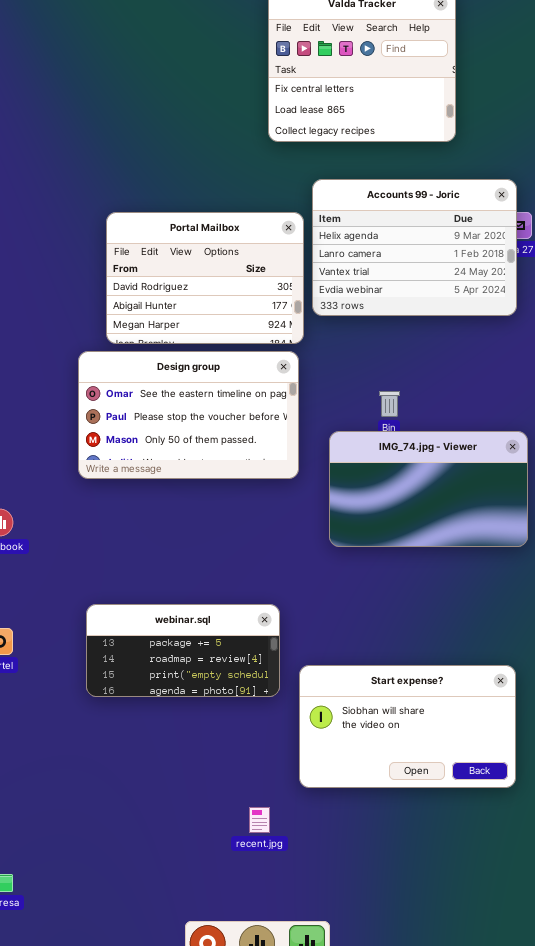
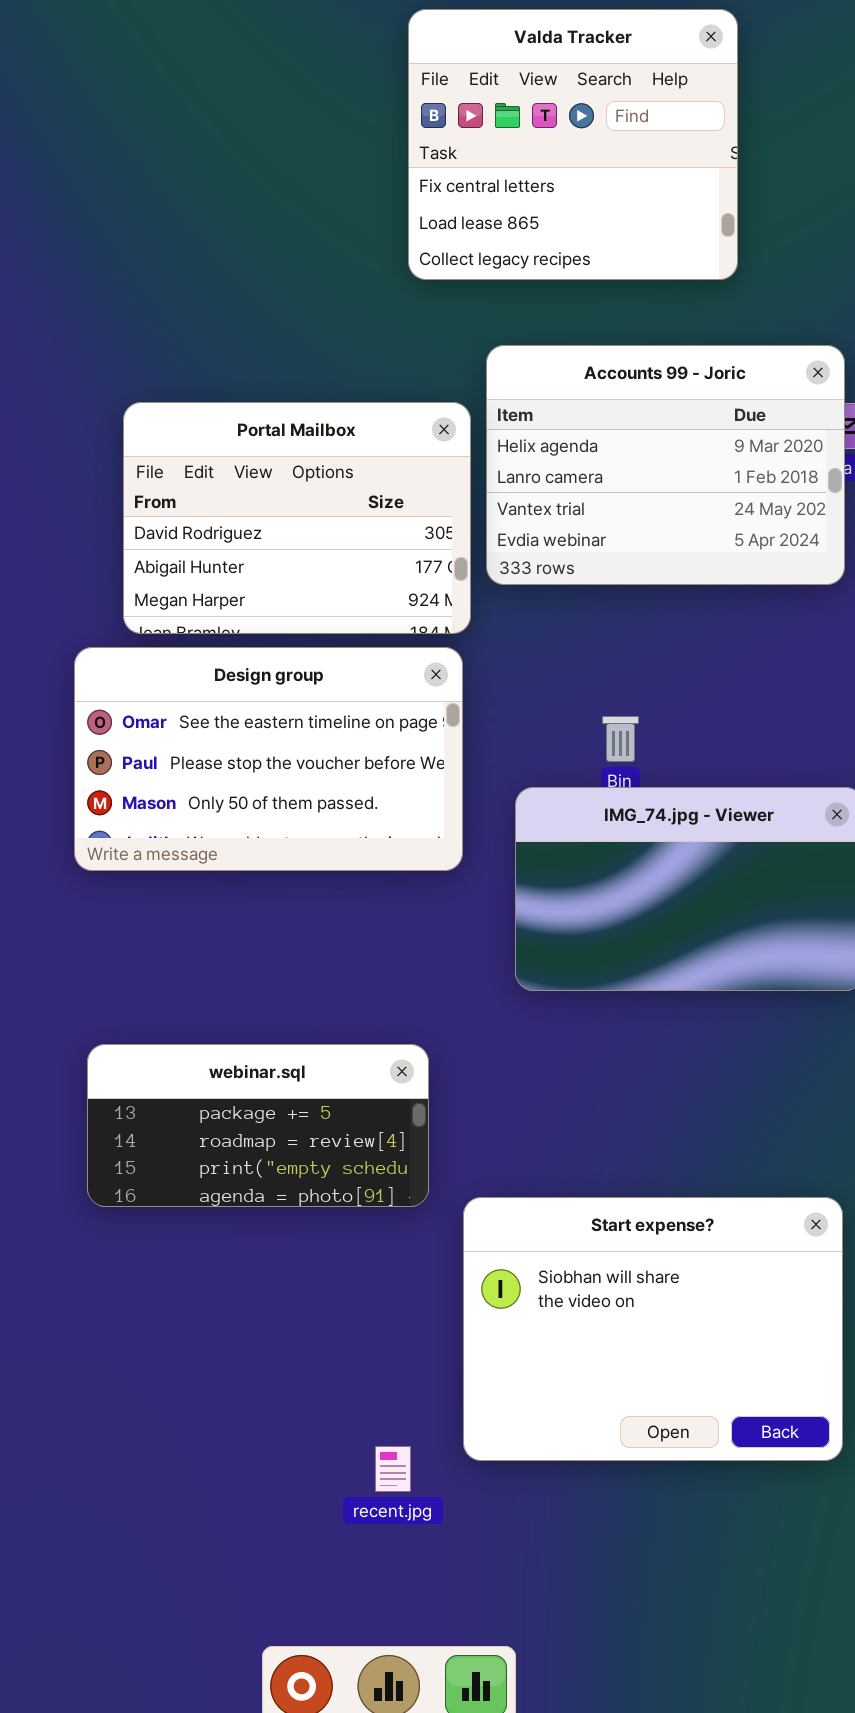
webinar.sql: [86,604,280,697] -> [87,1044,429,1207], moved
Start expense?: [299,665,516,788] -> [463,1197,843,1461], resized

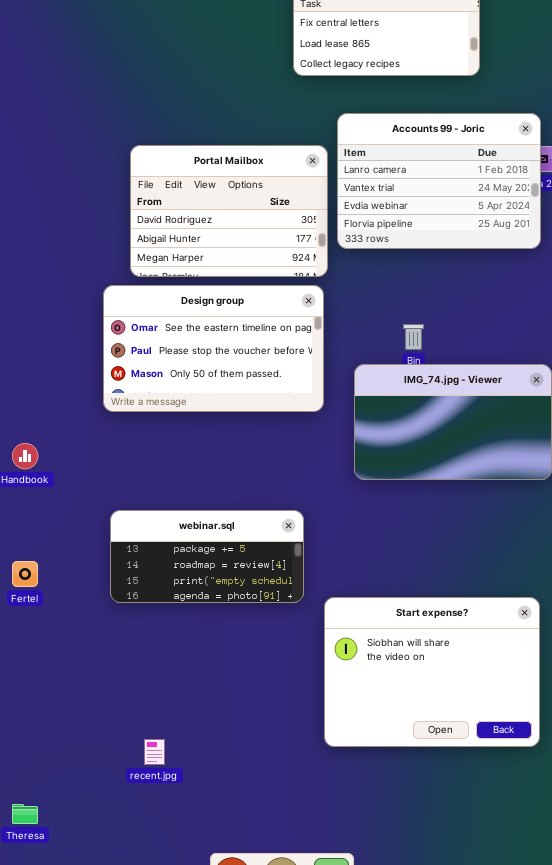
Accounts 99 - Joric: [486,345,845,585] -> [337,113,541,249], scrolled down 1 row
recent.jpg: [375,1446,411,1492] -> [144,739,165,765], moved

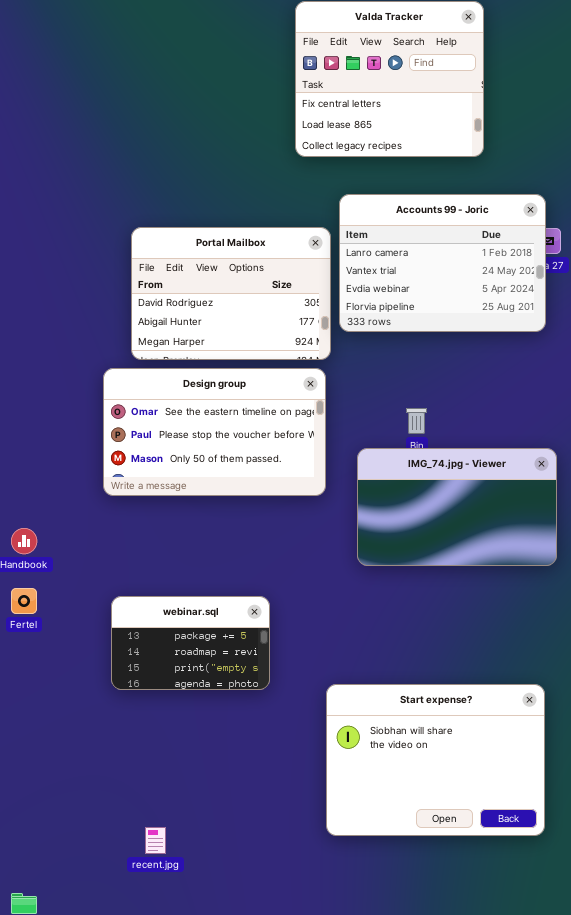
webinar.sql: [110,510,304,603] -> [111,596,270,690], resized
Fertel: [12,561,38,587] -> [11,588,37,614], moved

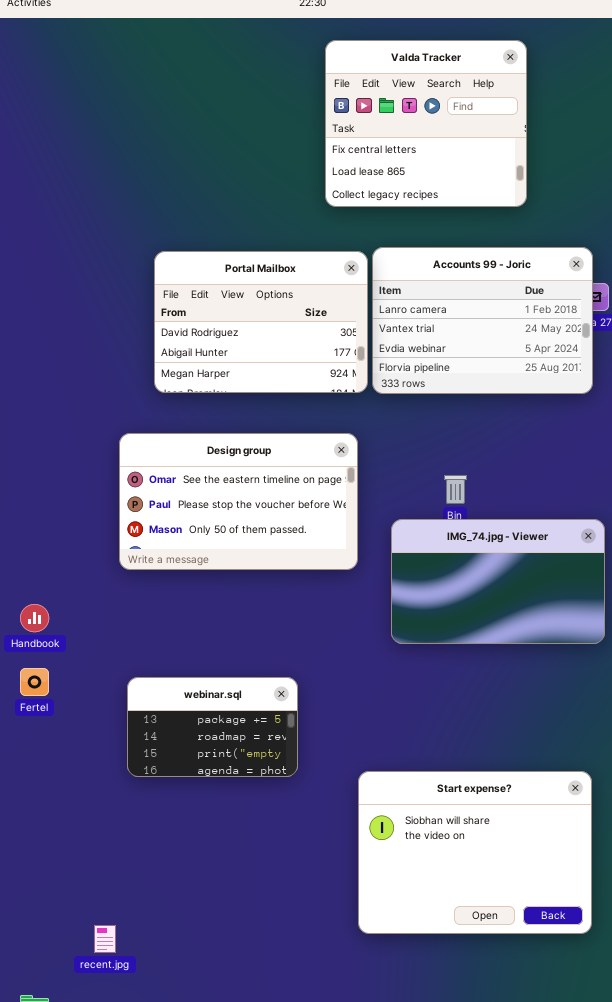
Portal Mailbox: [131,227,331,360] -> [154,251,368,393], moved
recent.jpg: [145,827,166,854] -> [94,925,116,953], moved

